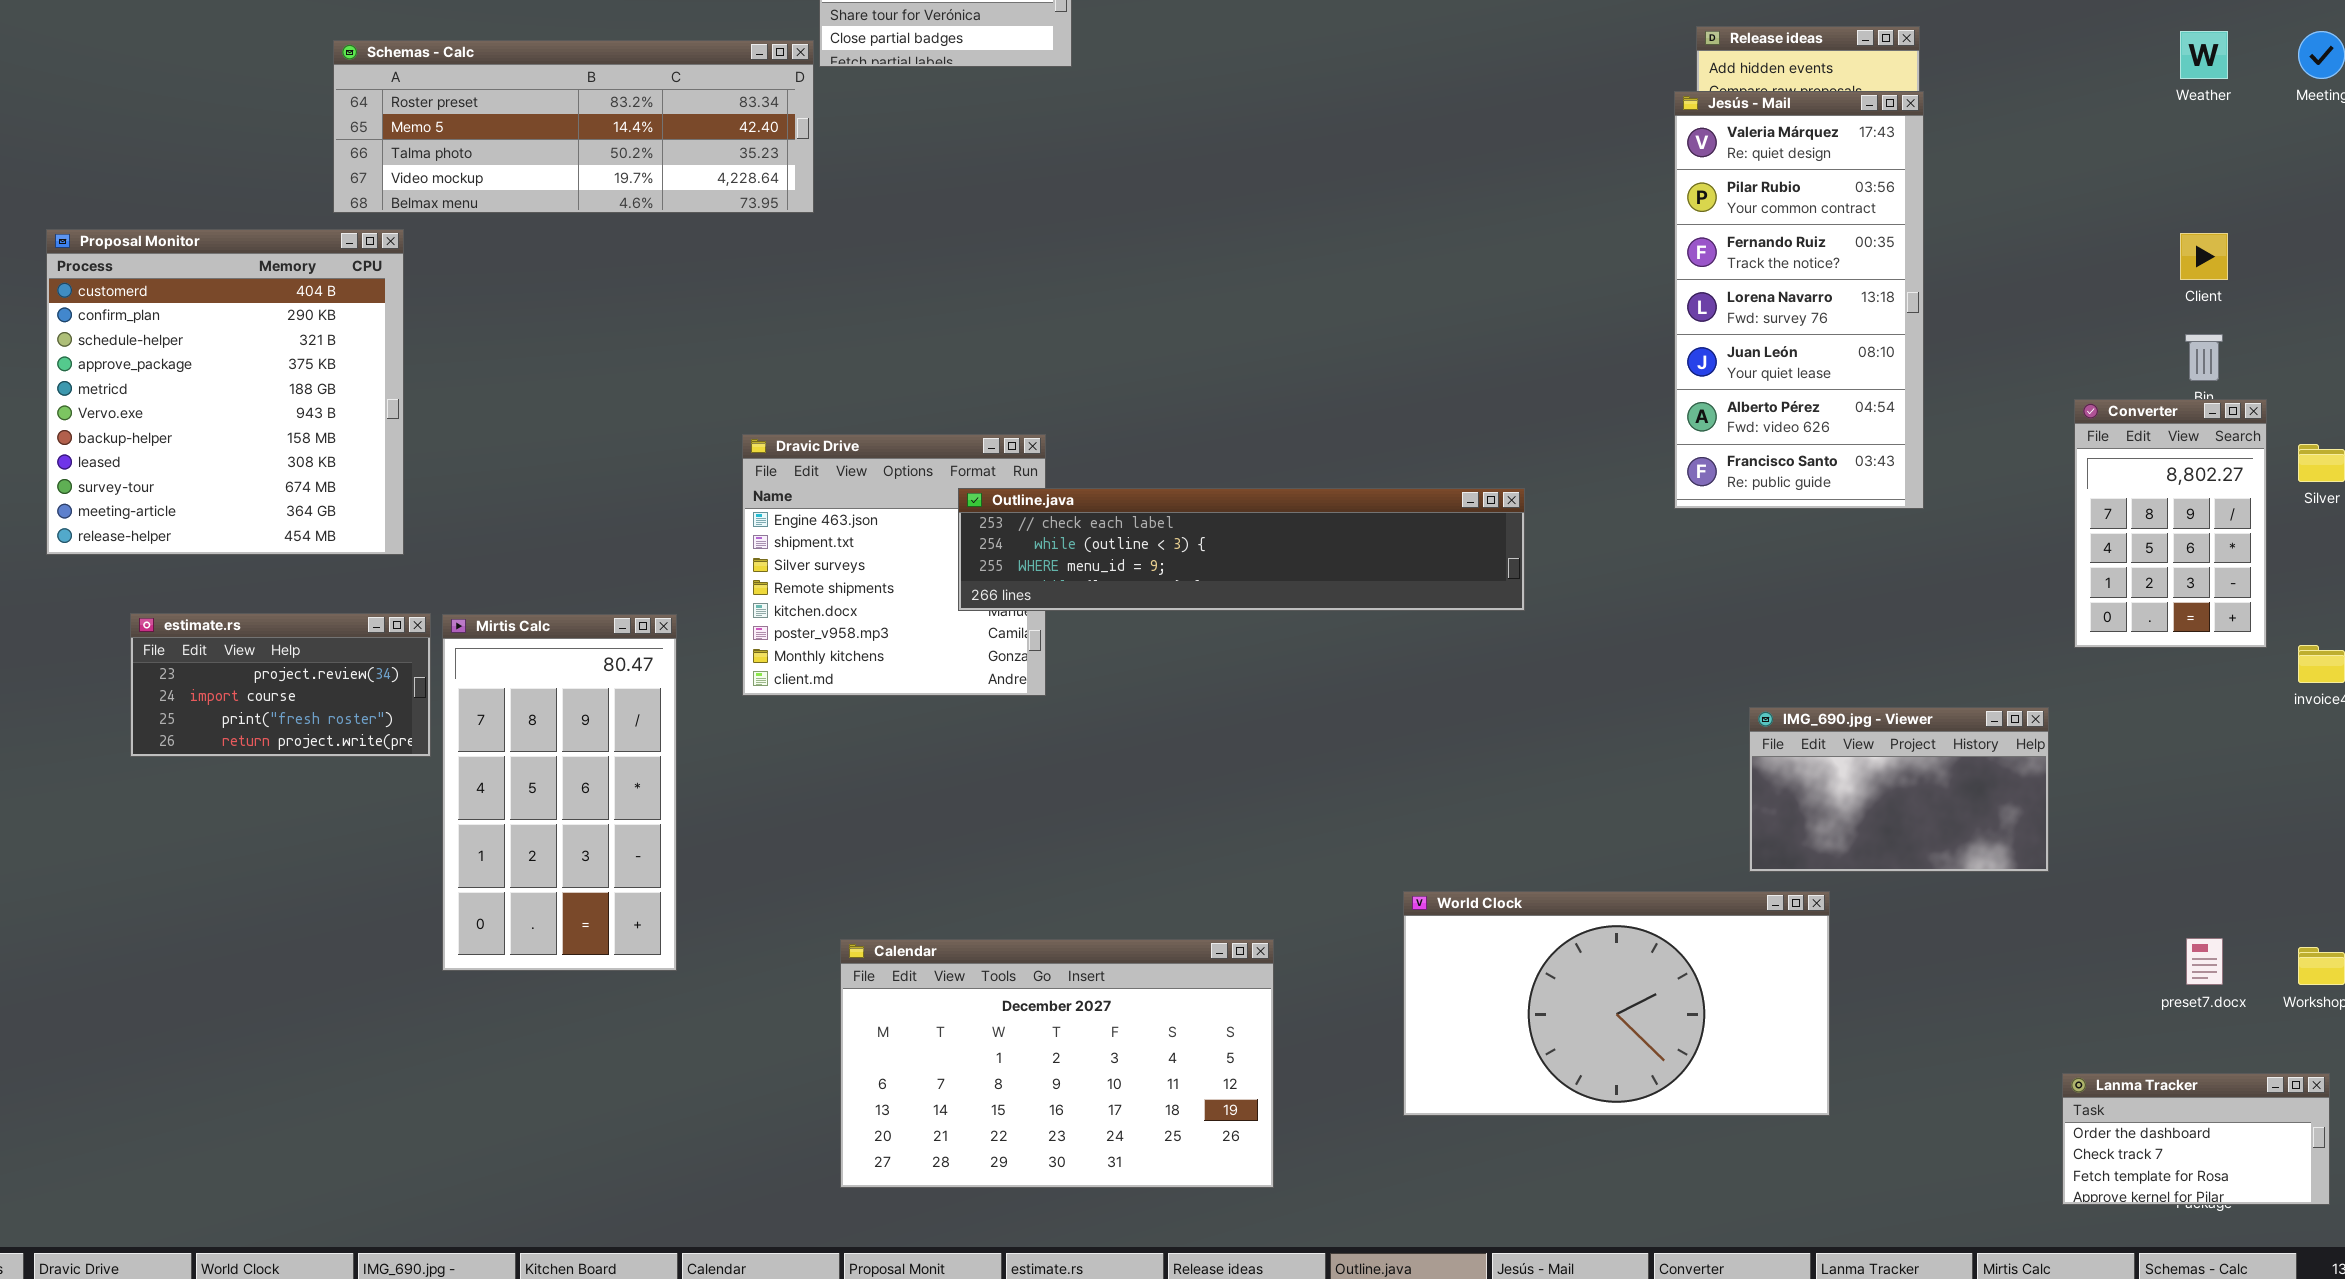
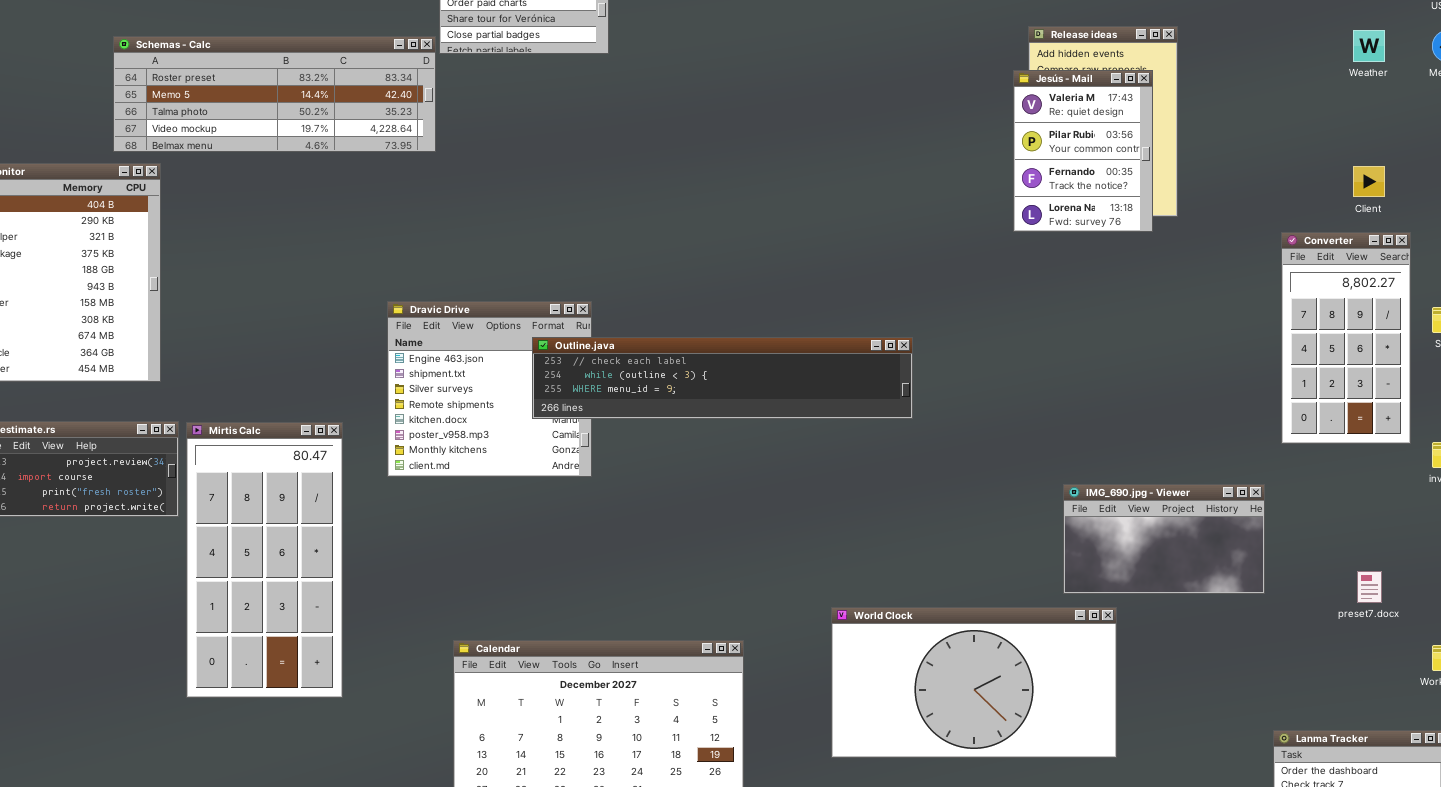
Jesús - Mail: [1674,91,1924,509] -> [1013,70,1153,232], resized
Converter: [2074,399,2267,648] -> [1281,232,1411,444], resized
Mirtis Calc: [442,614,677,971] -> [186,422,343,698], resized
preset7.docx: [2186,938,2223,985] -> [1357,571,1382,603], moved

